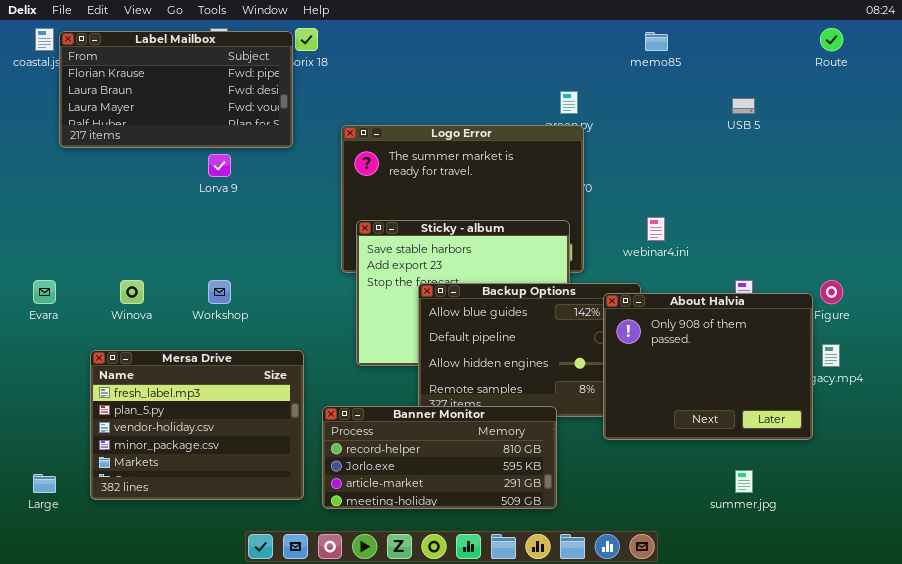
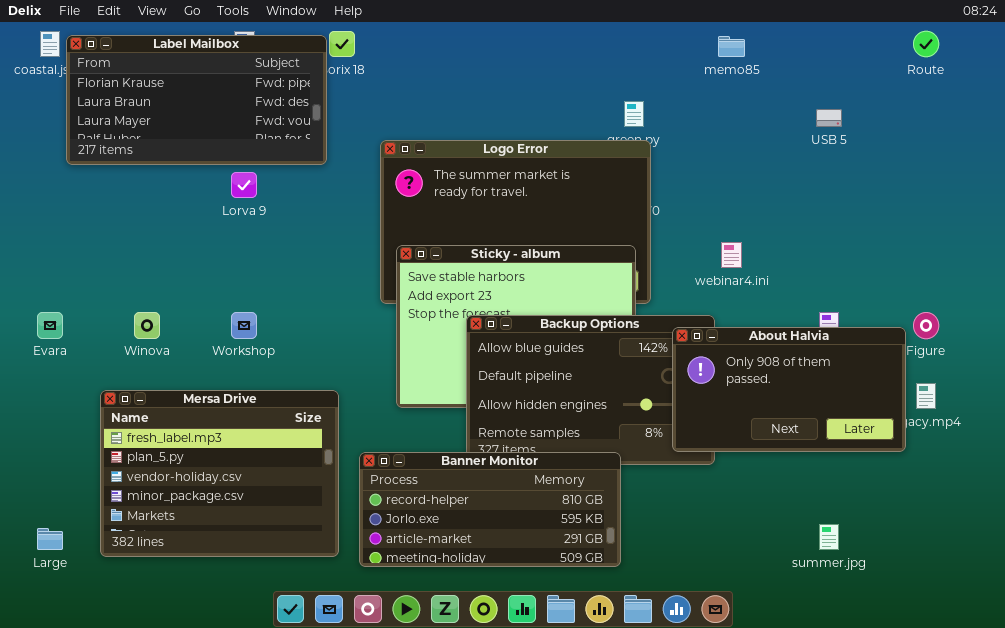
About Halvia: [603,293,813,440] -> [672,327,906,452], resized

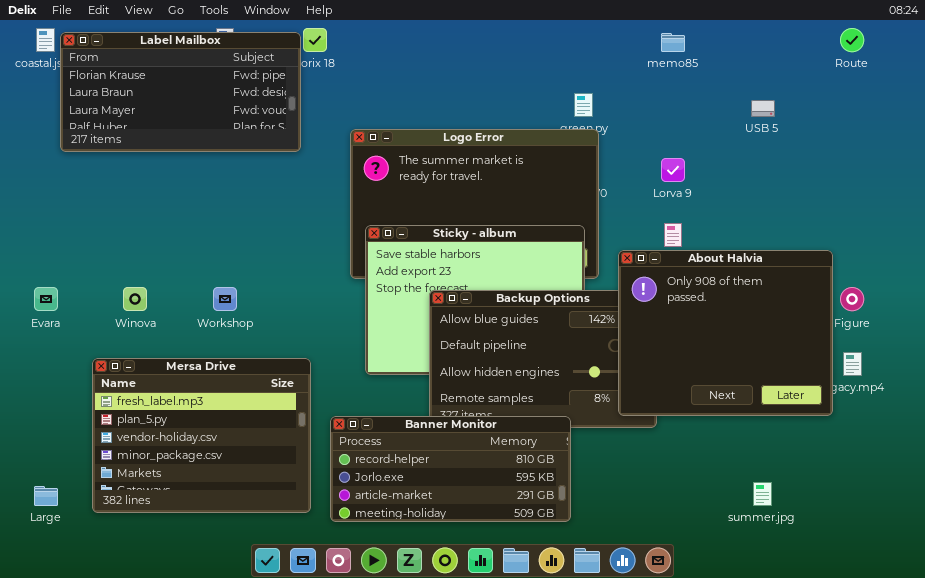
Lorva 9: [231,172,257,198] -> [661,158,685,182], moved
About Halvia: [672,327,906,452] -> [618,250,833,416], resized

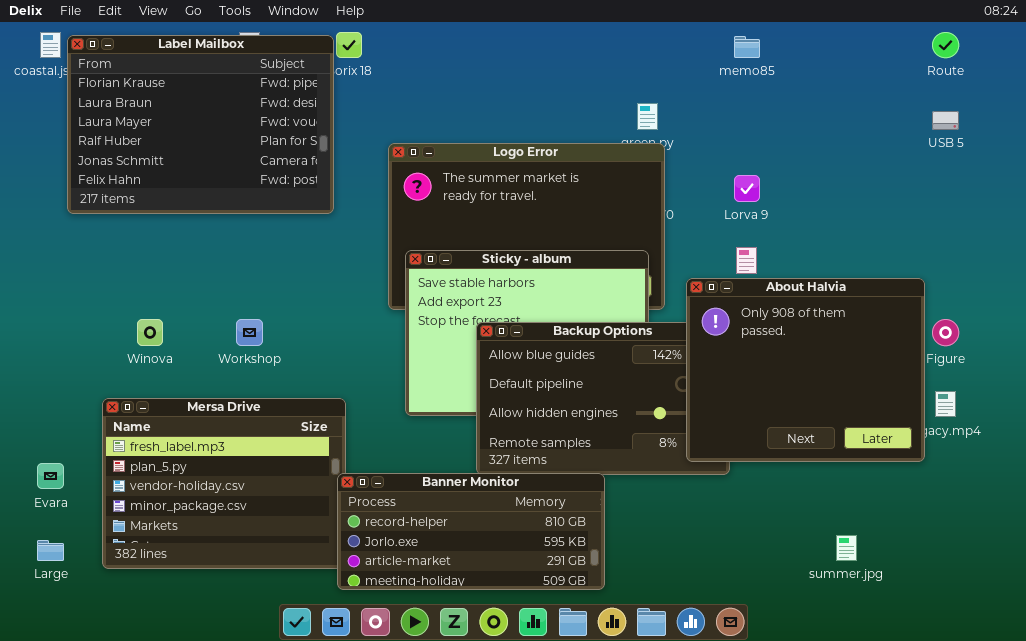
Label Mailbox: [60,32,301,152] -> [67,35,334,214], resized
USB 5: [751,100,775,117] -> [932,111,959,130], moved
Evara: [34,287,58,311] -> [37,463,64,489], moved
Banner Monitor: [330,416,571,522] -> [337,473,605,590], moved

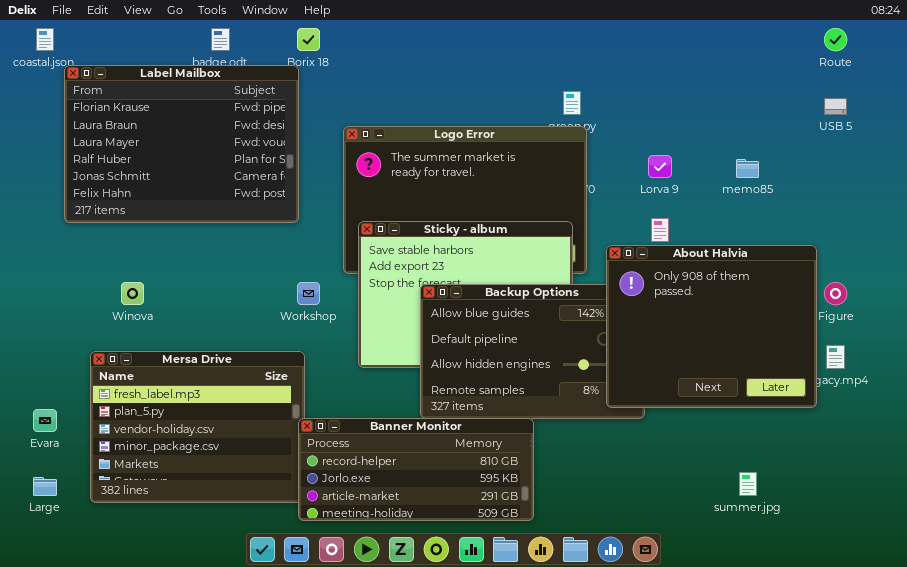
Label Mailbox: [67,35,334,214] -> [64,65,299,223], moved
memo85: [734,36,760,58] -> [736,159,759,178], moved
Workshop: [236,319,263,346] -> [297,282,320,305], moved

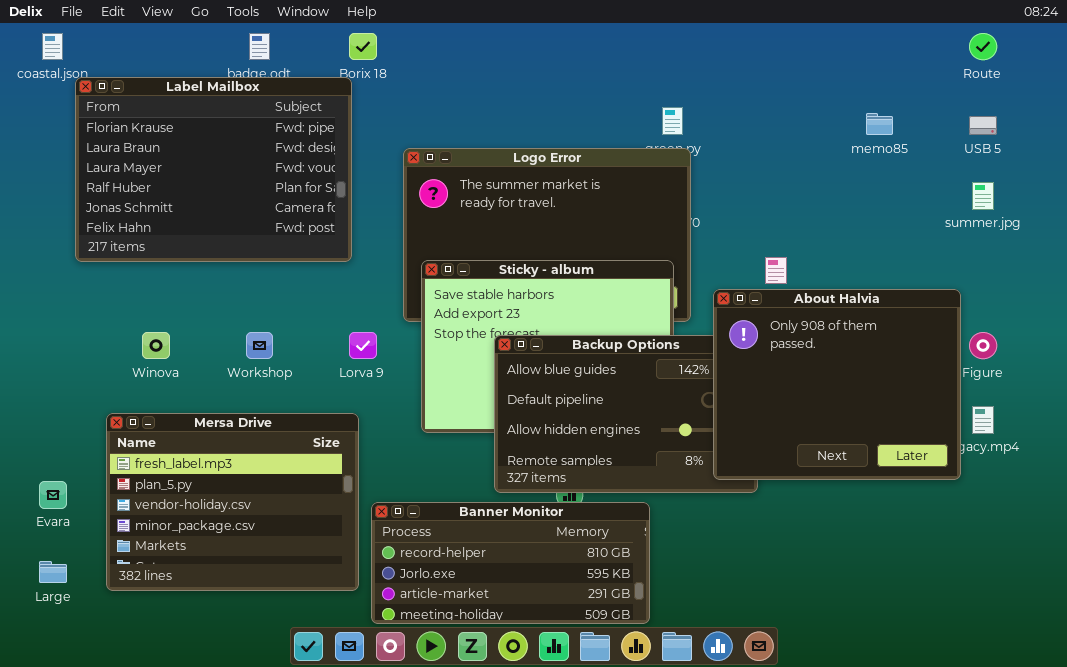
Lorva 9: [648,155,672,178] -> [349,332,377,359], moved
memo85: [736,159,759,178] -> [866,113,893,135], moved
Workshop: [297,282,320,305] -> [246,332,273,359], moved
Banner Monitor: [298,418,534,521] -> [371,502,650,624], moved
summer.jpg: [739,472,757,496] -> [972,182,994,210], moved

